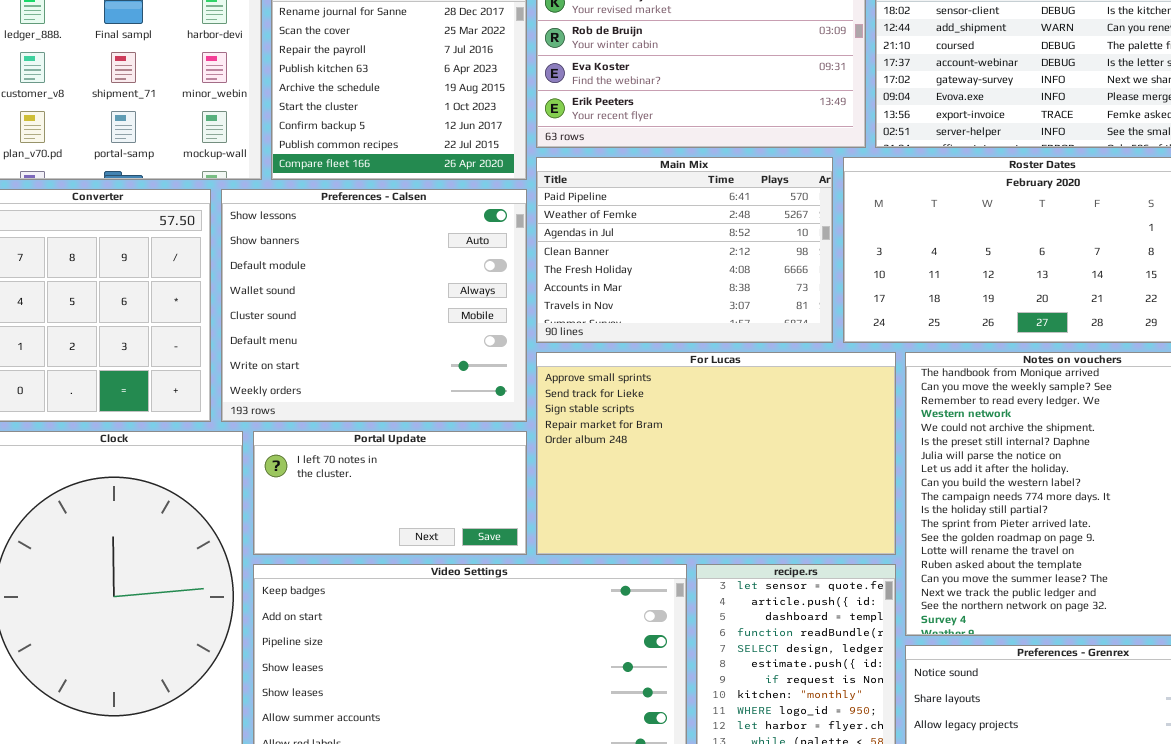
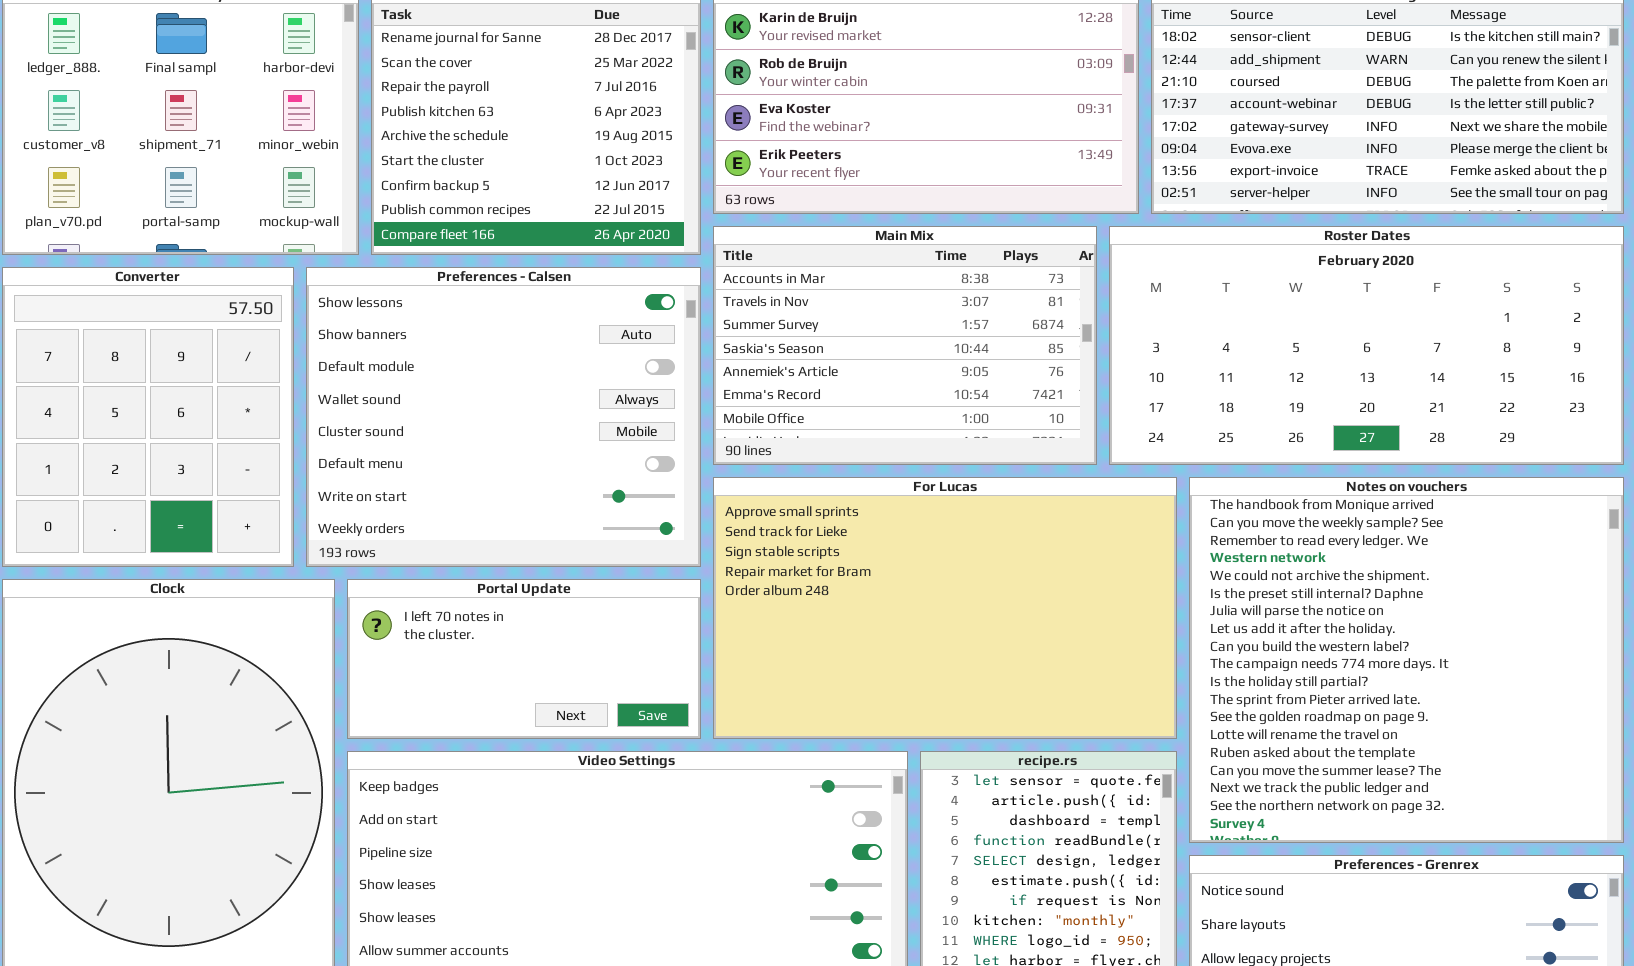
Main Mix: [536,157,833,343] -> [713,226,1097,465], scrolled down 5 rows

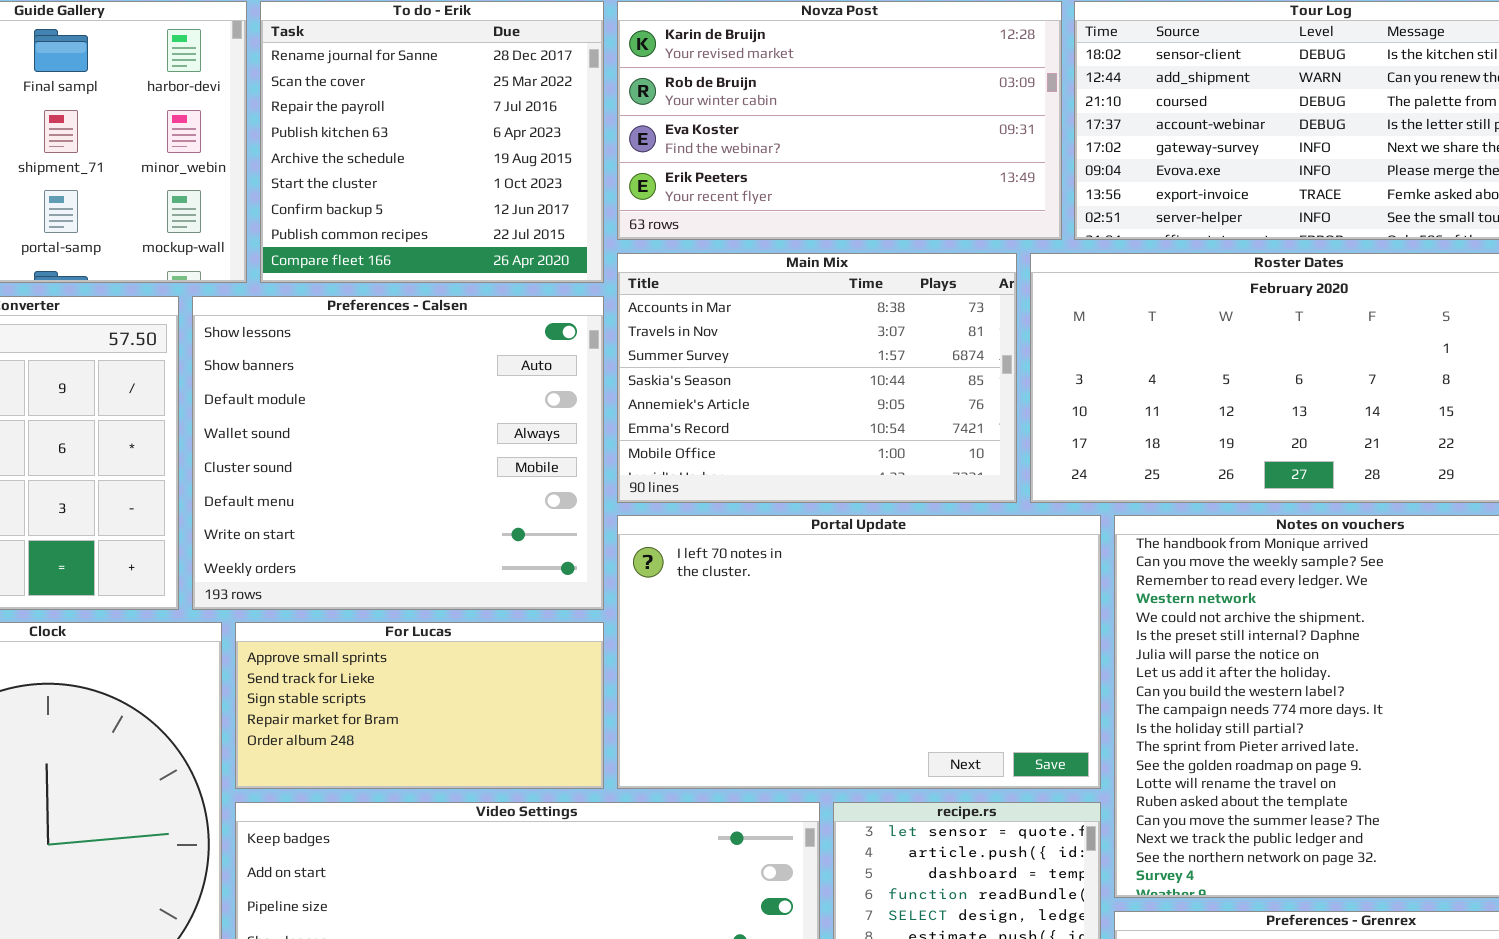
For Lucas: [713,477,1177,739] -> [235,622,604,789], moved, resized
Portal Update: [347,579,701,739] -> [617,515,1101,789], moved, resized

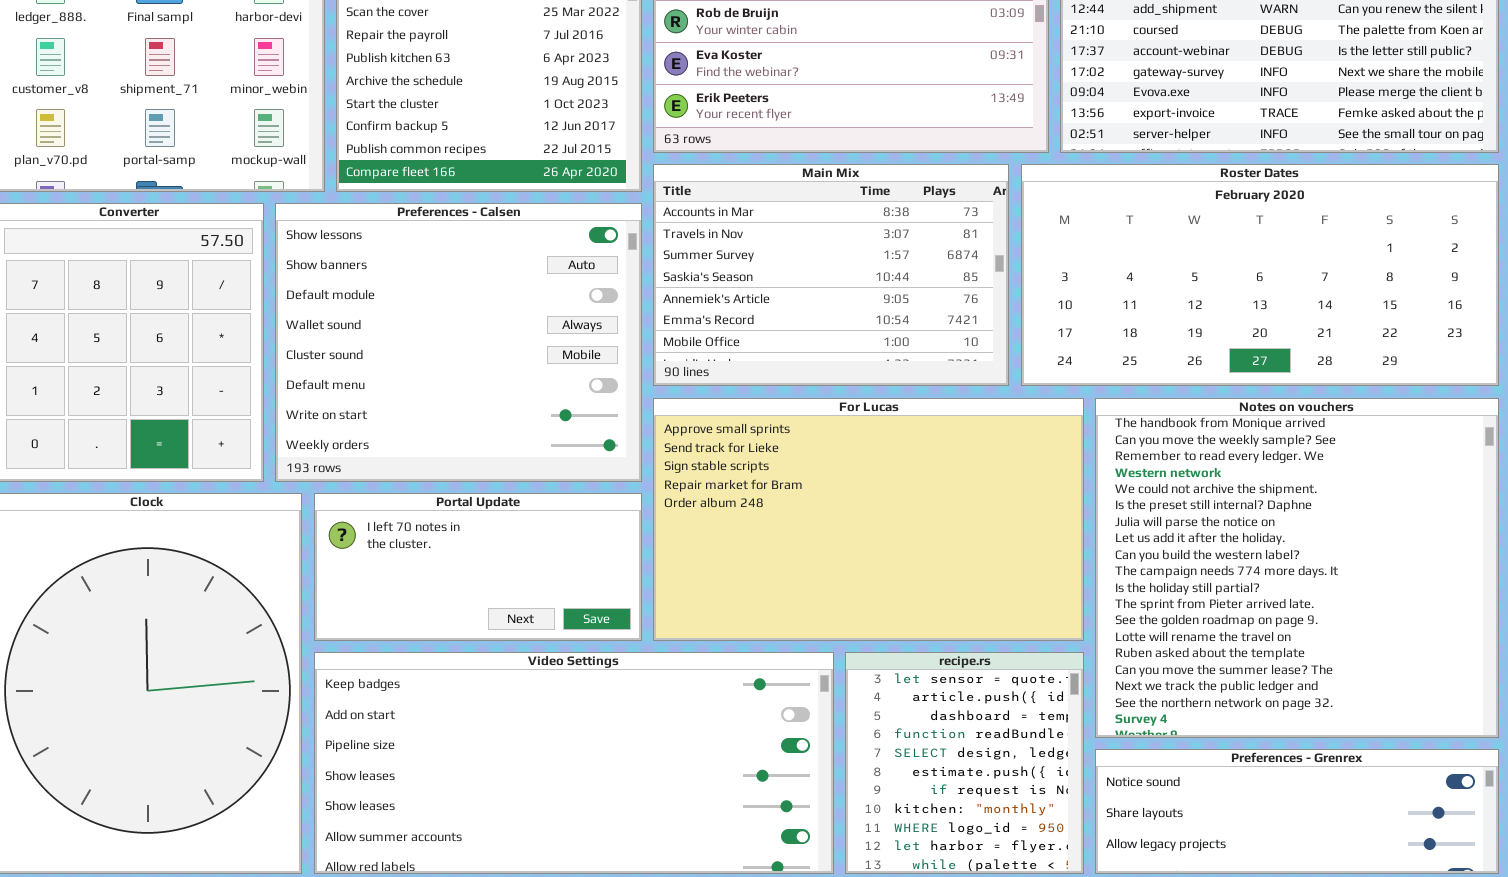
Portal Update: [617,515,1101,789] -> [314,493,642,641], moved, resized
For Lucas: [235,622,604,789] -> [653,398,1084,641], moved, resized

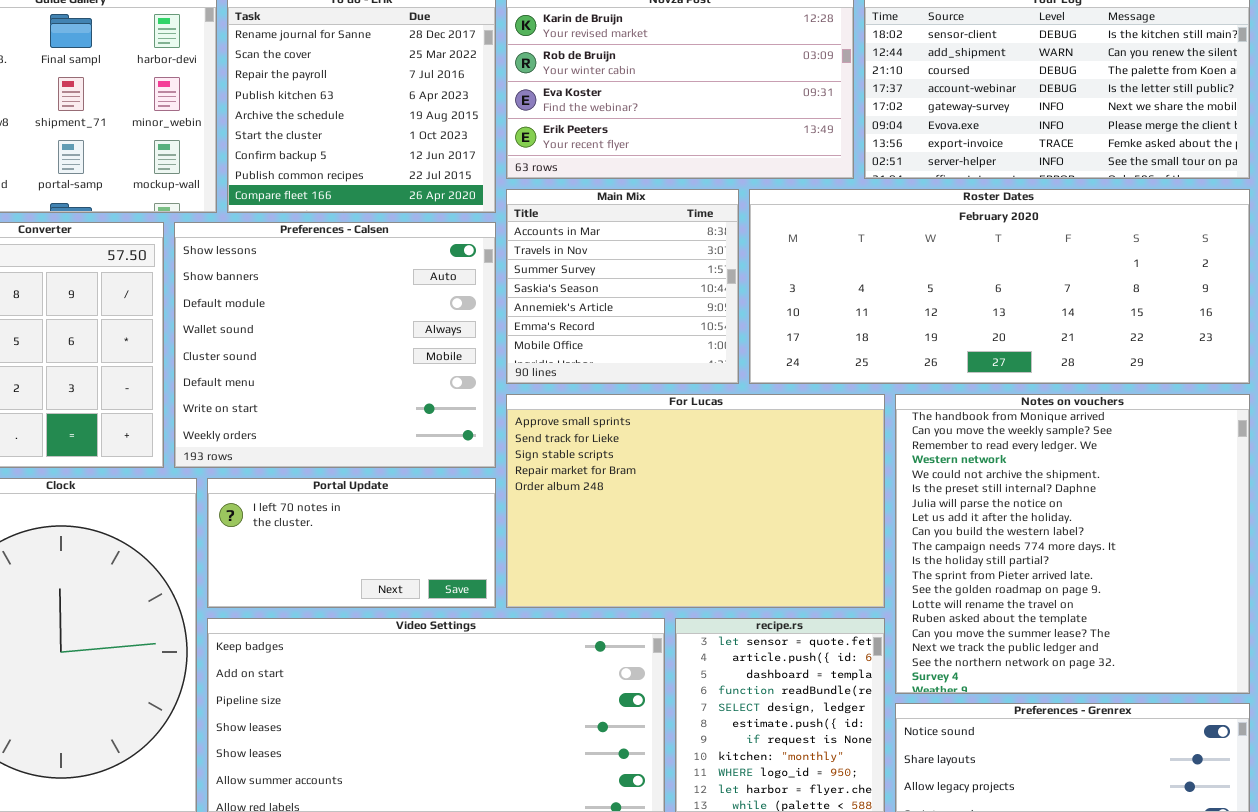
Main Mix: [653,164,1009,386] -> [506,189,739,384], resized
Roster Dates: [1021,164,1499,386] -> [749,189,1250,384], resized

